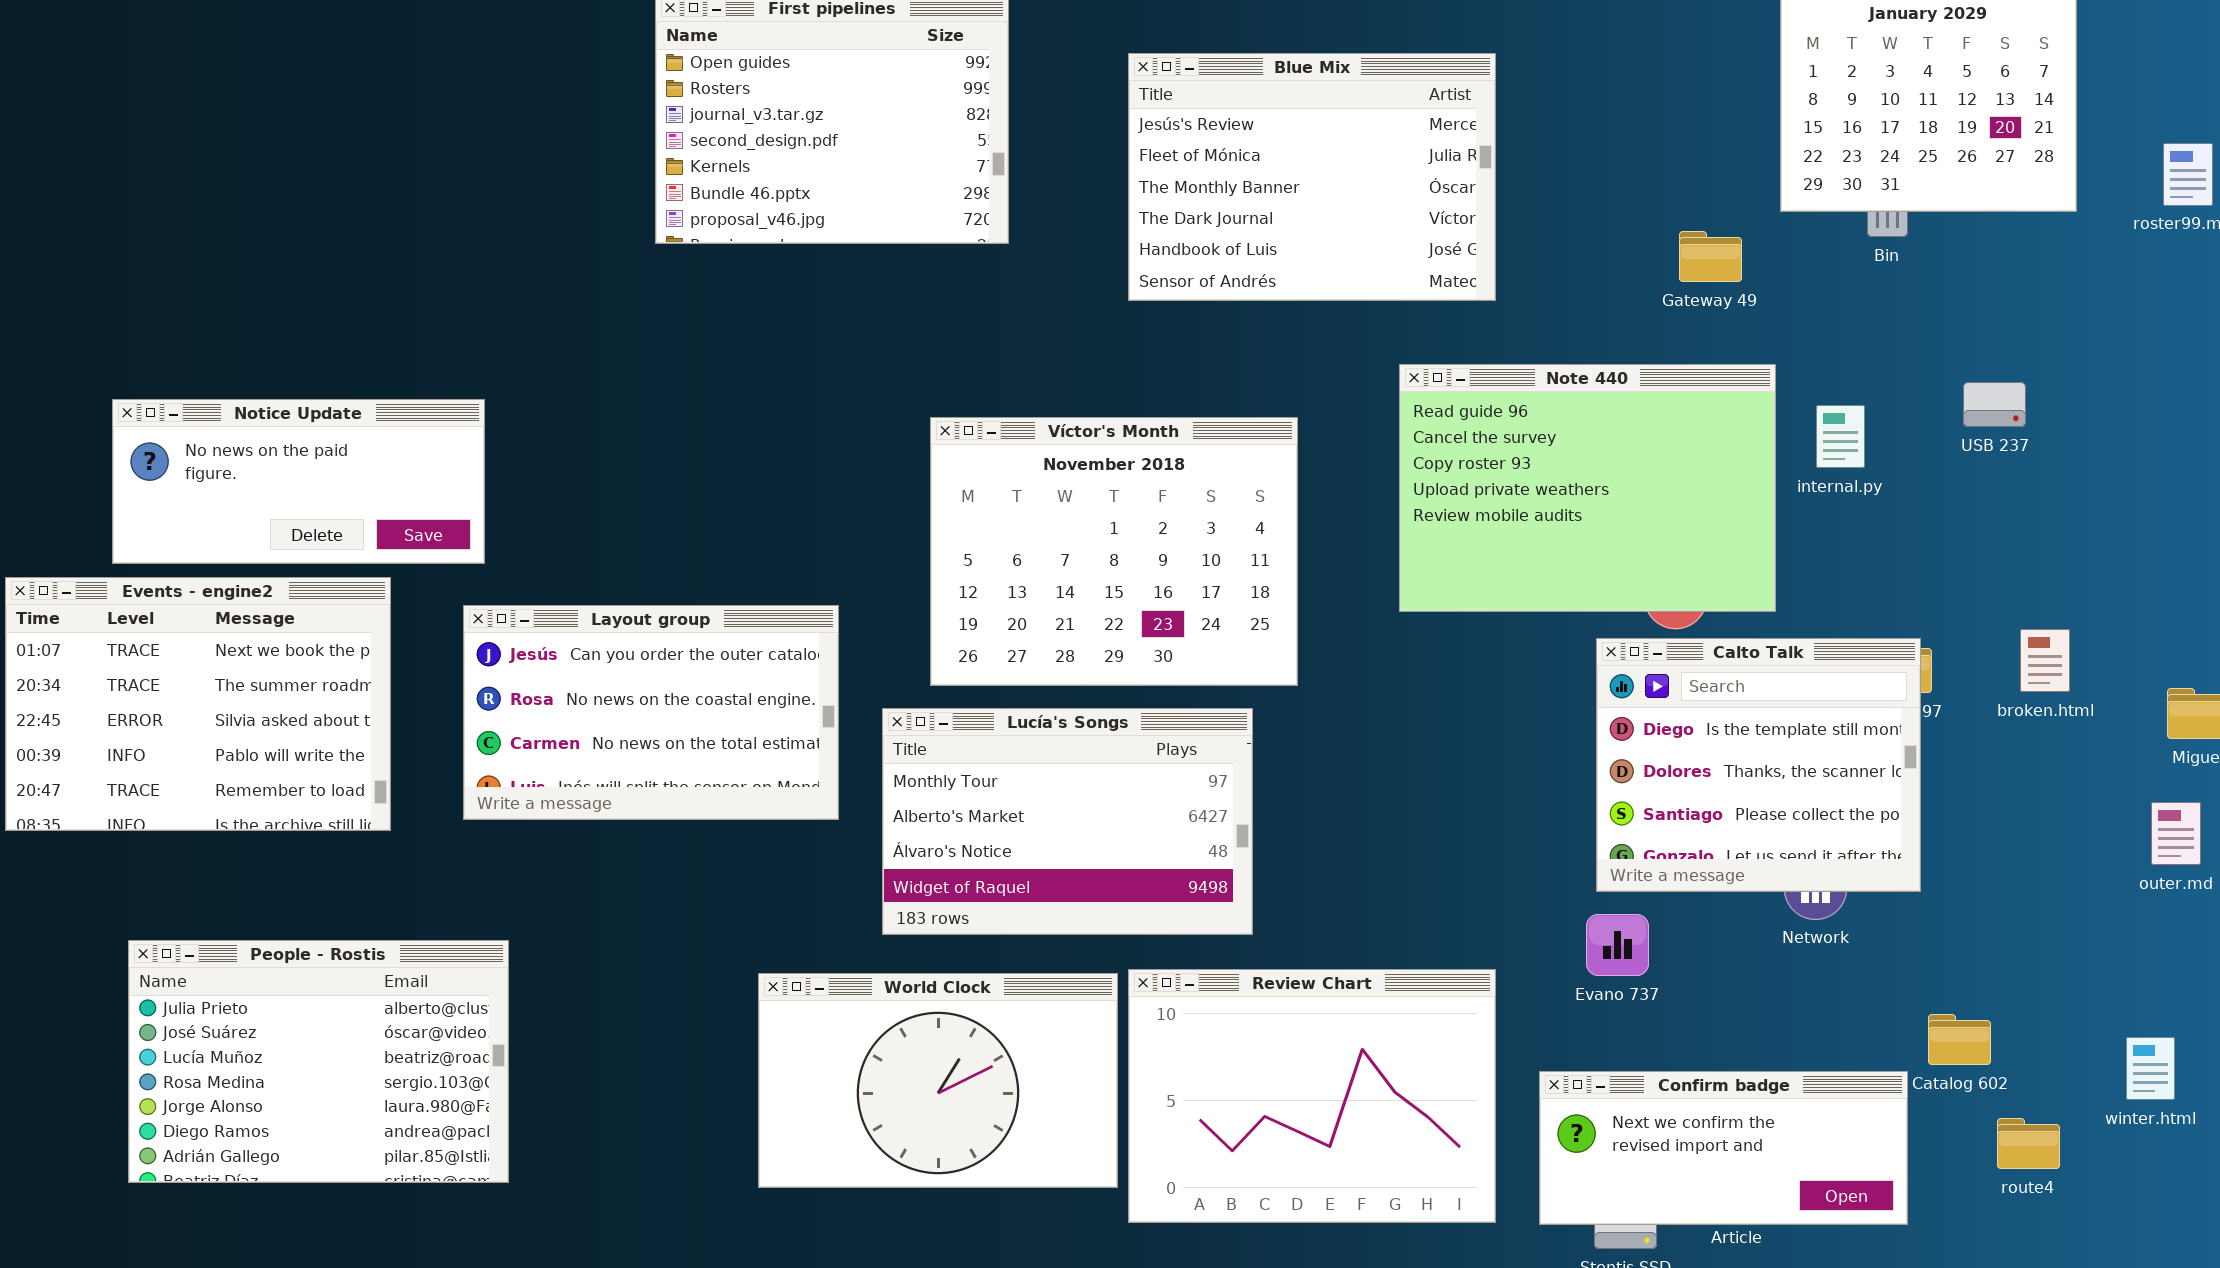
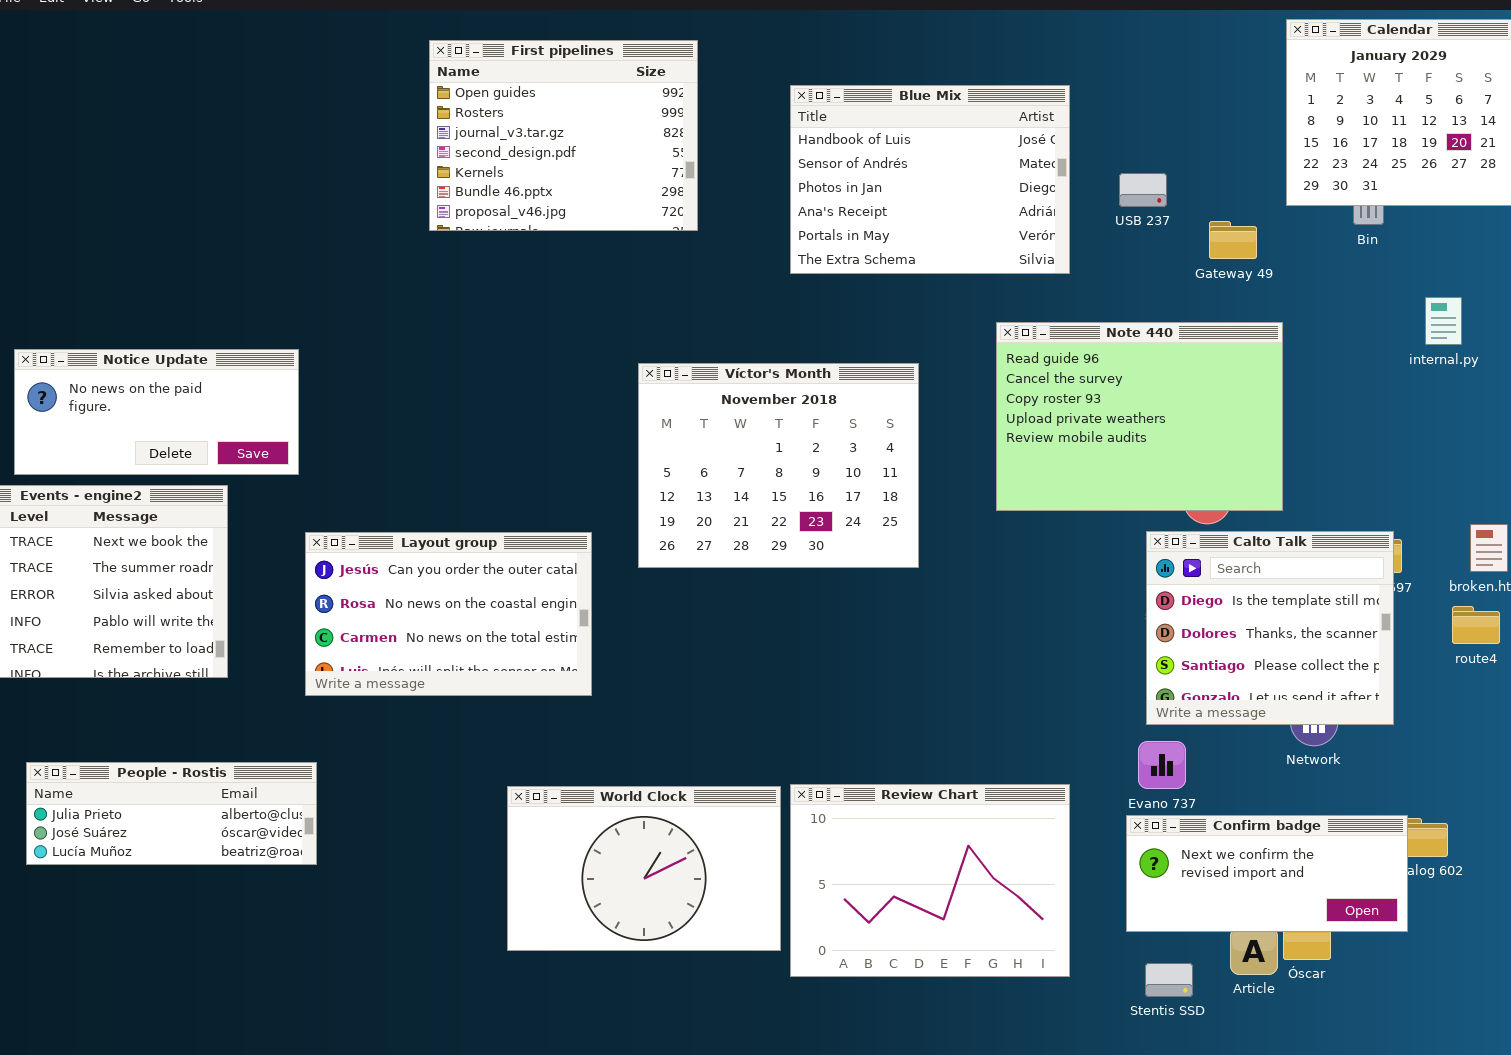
Blue Mix: [1128,53,1496,301] -> [790,85,1070,274], scrolled down 4 rows
USB 237: [1963,382,2026,427] -> [1119,173,1167,207], moved
internal.py: [1816,405,1865,468] -> [1425,297,1462,345], moved
Layout group: [463,605,839,820] -> [305,532,592,696], moved
Lucía's Songs: [882,708,1253,935] -> none, closed
People - Rostis: [128,940,509,1183] -> [26,762,317,865], resized
Confirm badge: [1539,1071,1908,1225] -> [1126,815,1408,932], moved
route4: [1997,1118,2060,1169] -> [1452,606,1500,644], moved

